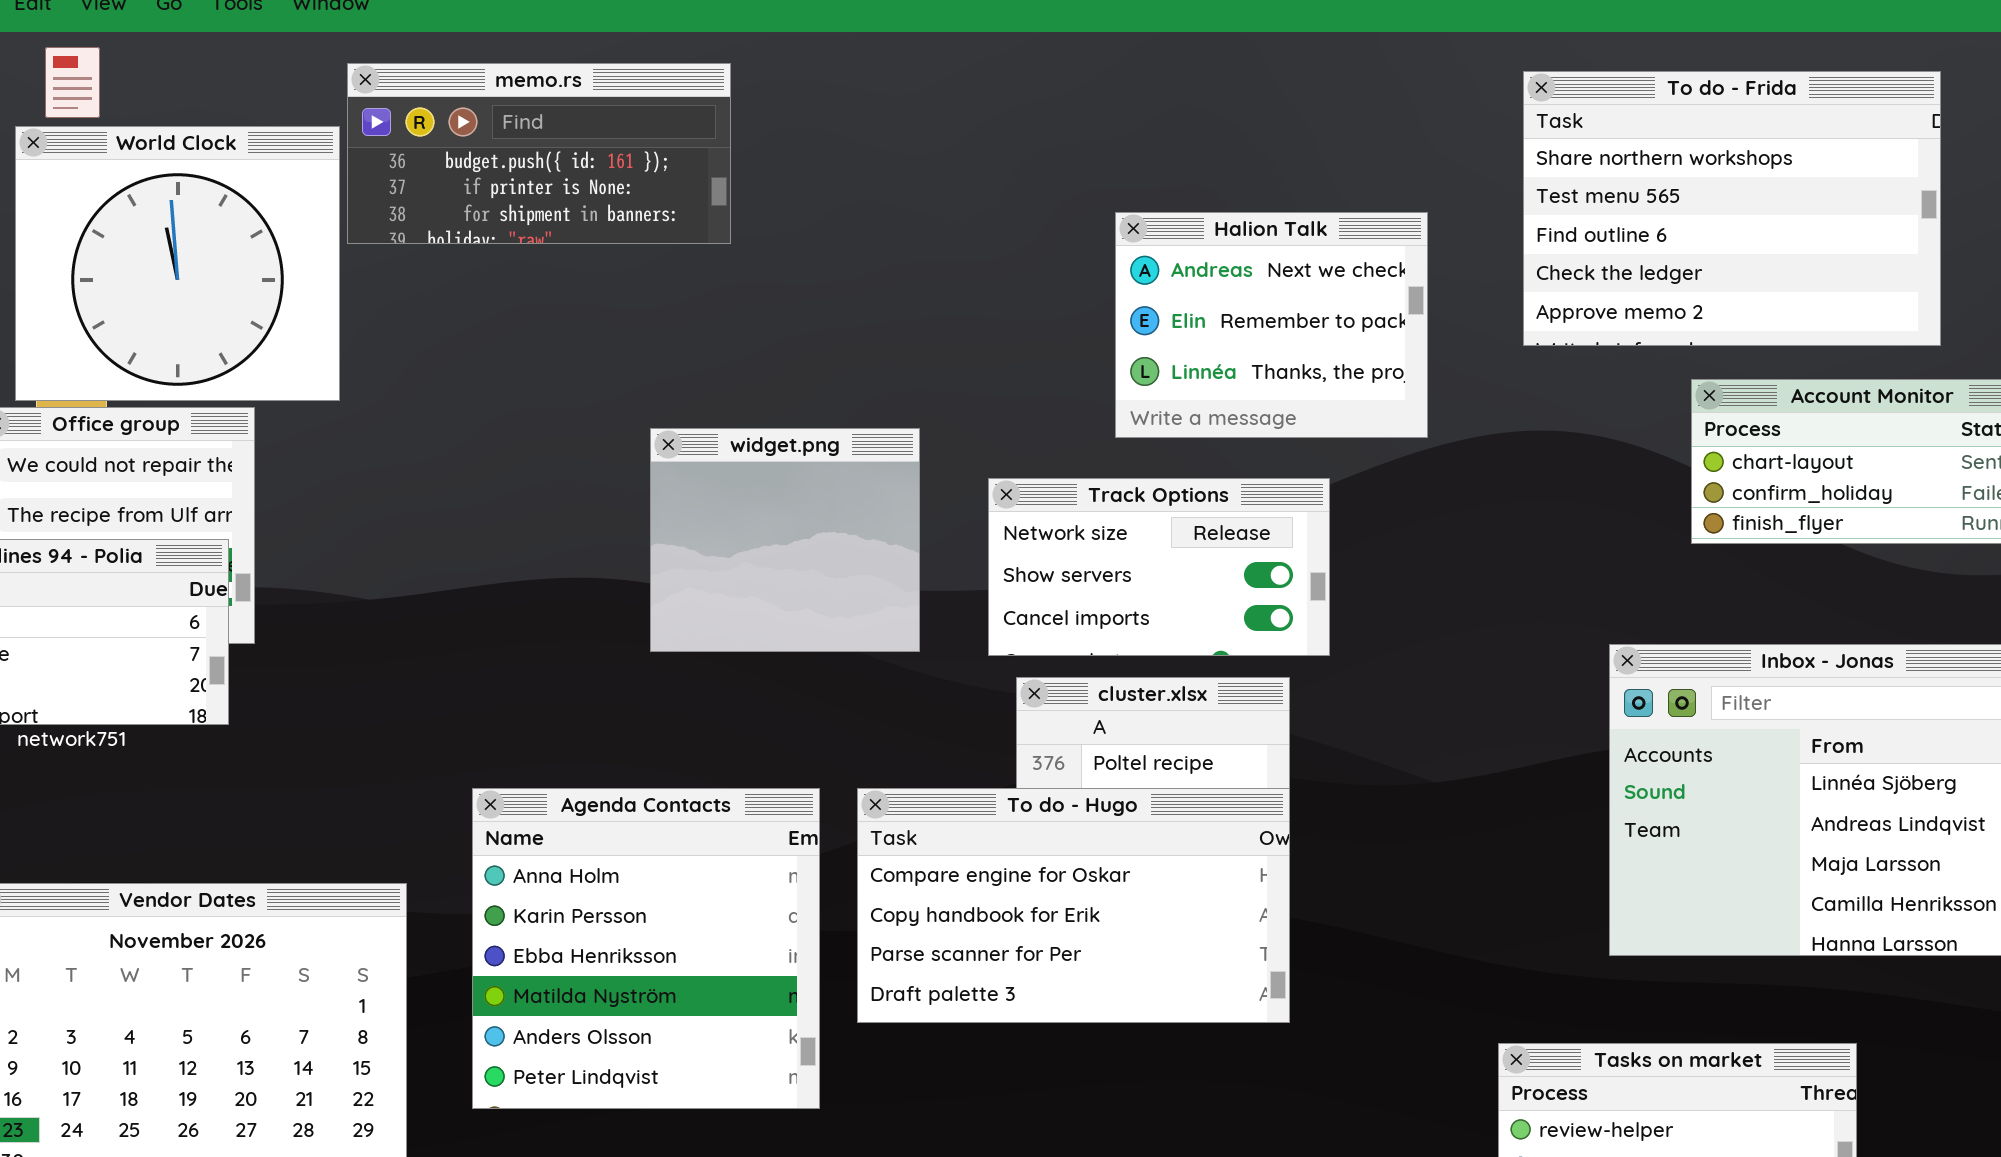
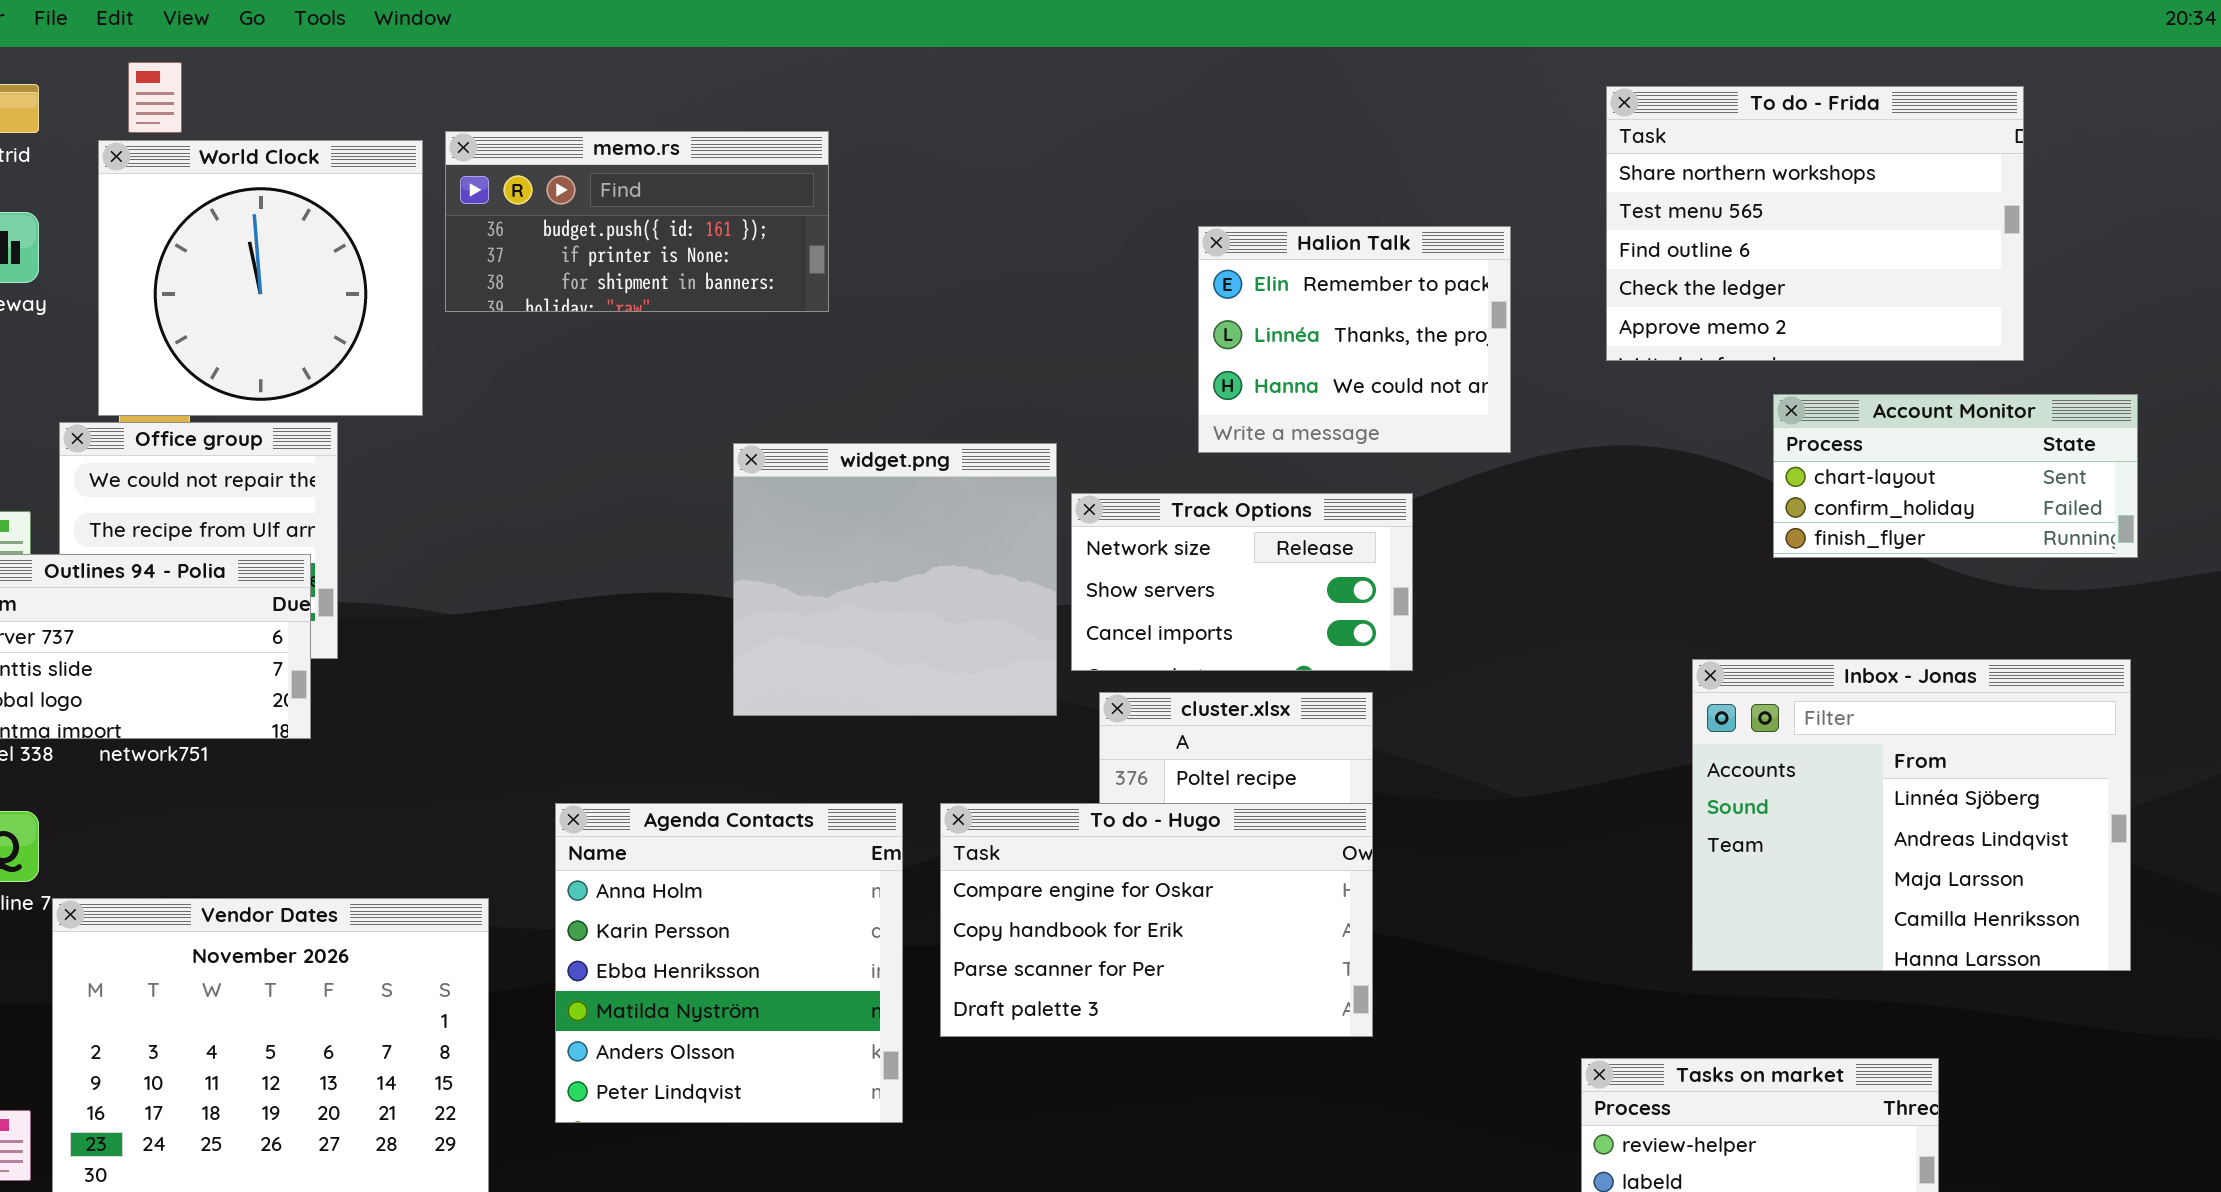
memo.rs: [347,63,731,244] -> [445,131,829,312], moved
Halion Talk: [1115,212,1428,438] -> [1198,226,1511,453], scrolled down 1 row
widget.png: [650,428,920,652] -> [733,443,1057,716], resized

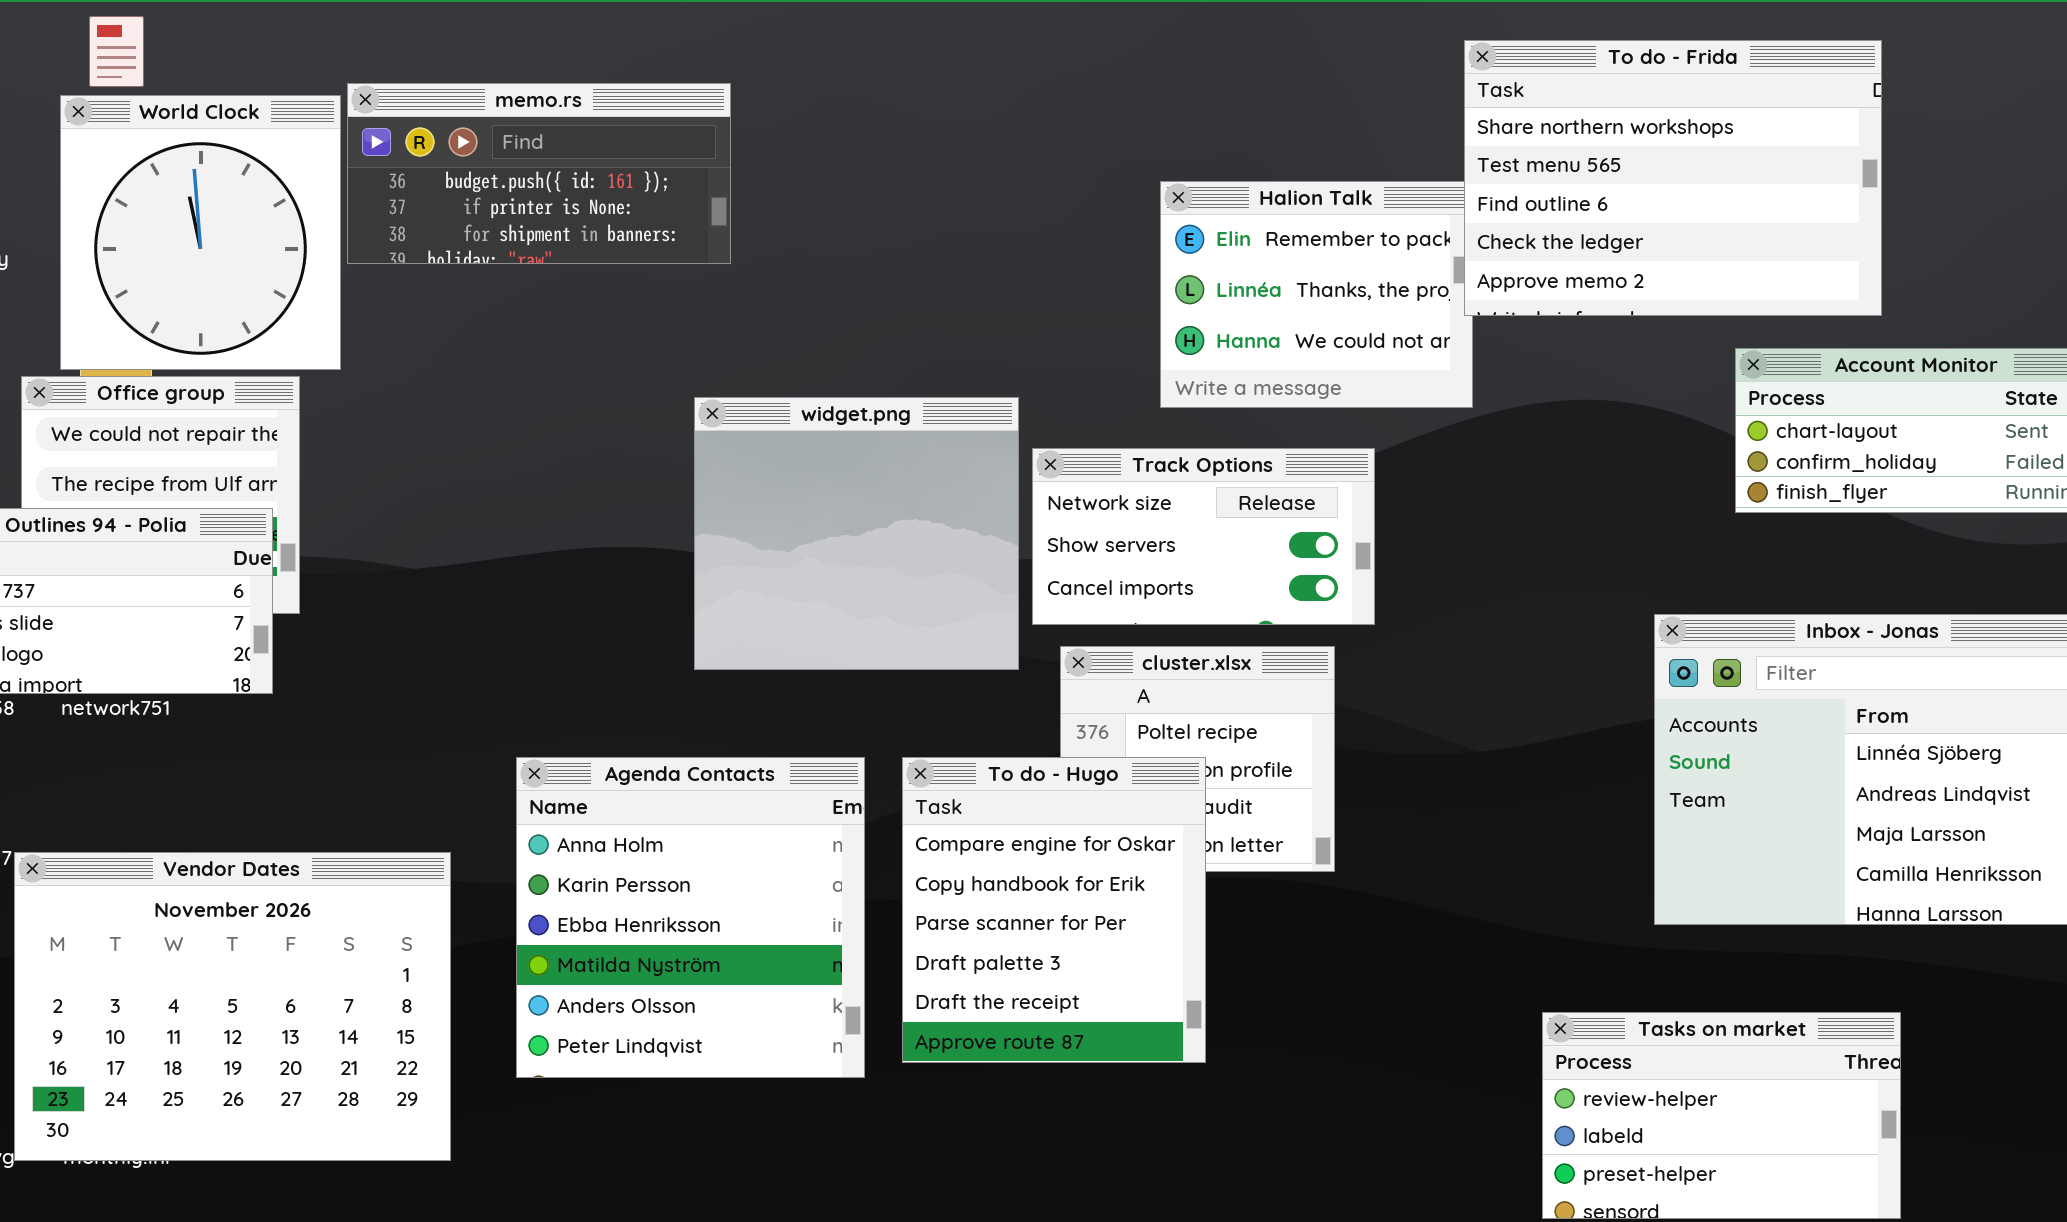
To do - Frida: [1606,86,2024,361] -> [1464,40,1882,316], moved
memo.rs: [445,131,829,312] -> [347,83,731,264], moved
World Clock: [98,140,423,416] -> [60,95,341,370], resized
To do - Hugo: [940,803,1373,1037] -> [902,757,1206,1063], resized

